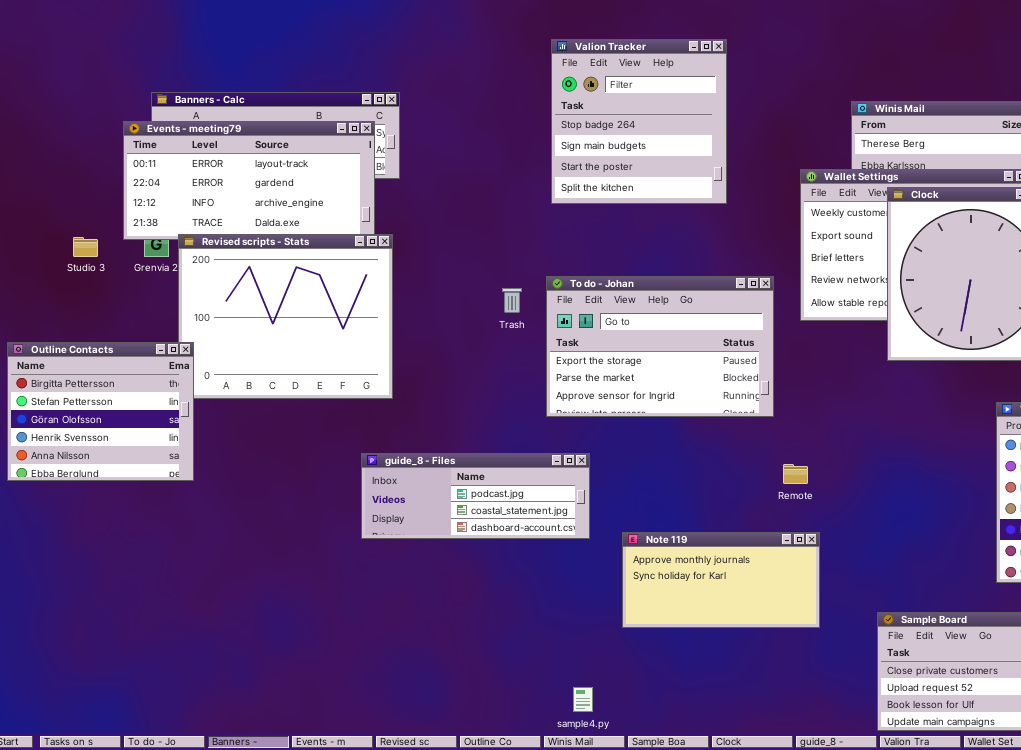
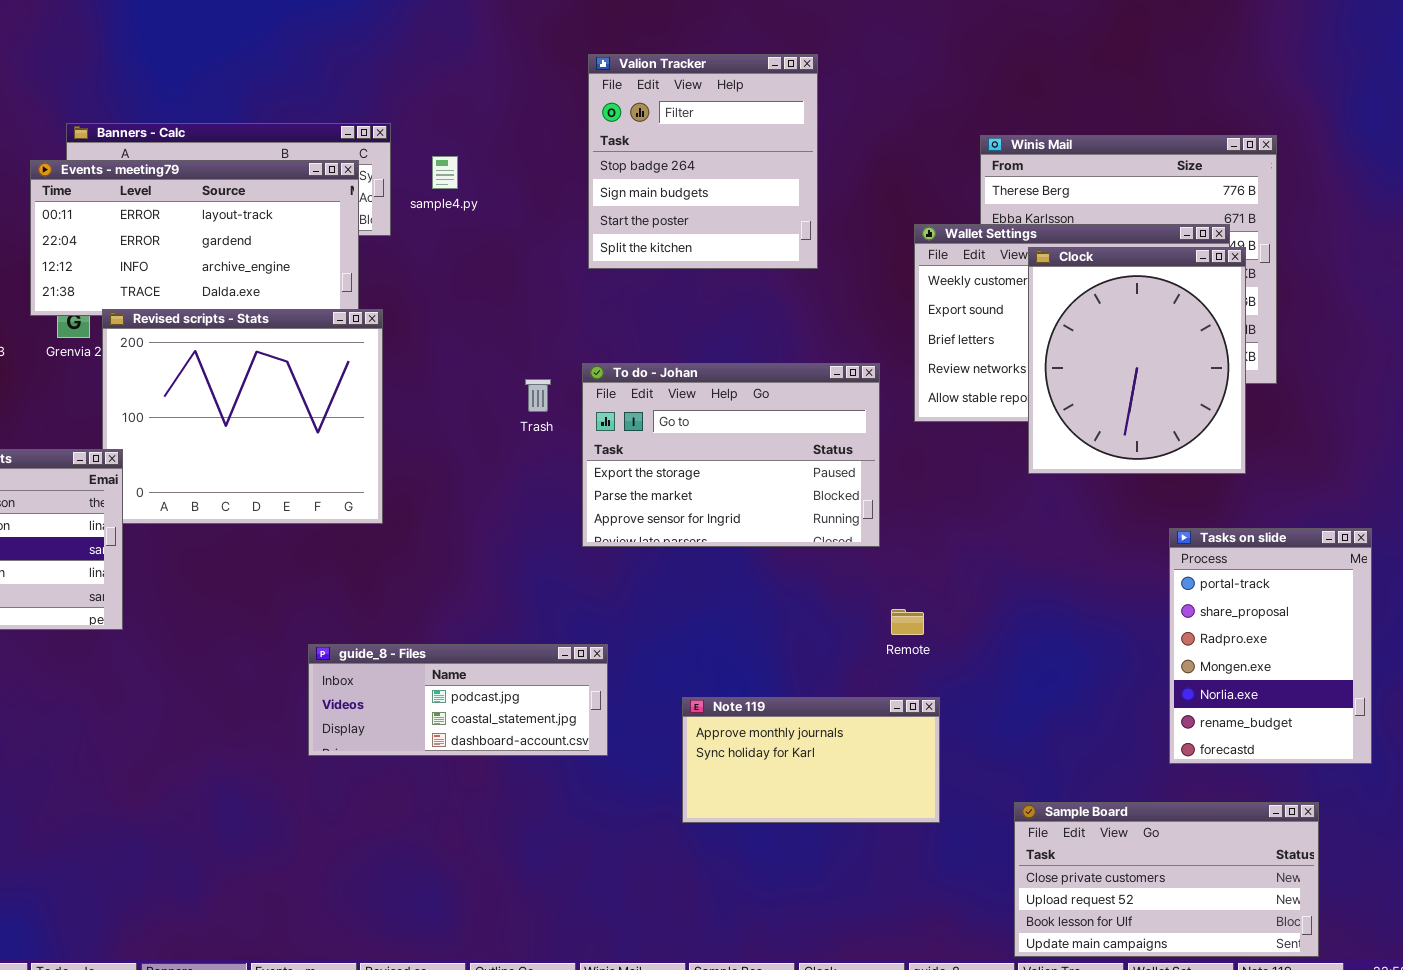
guide_8 - Files: [361,453,590,539] -> [308,644,608,756], moved
sample4.py: [573,687,593,712] -> [432,156,458,189], moved

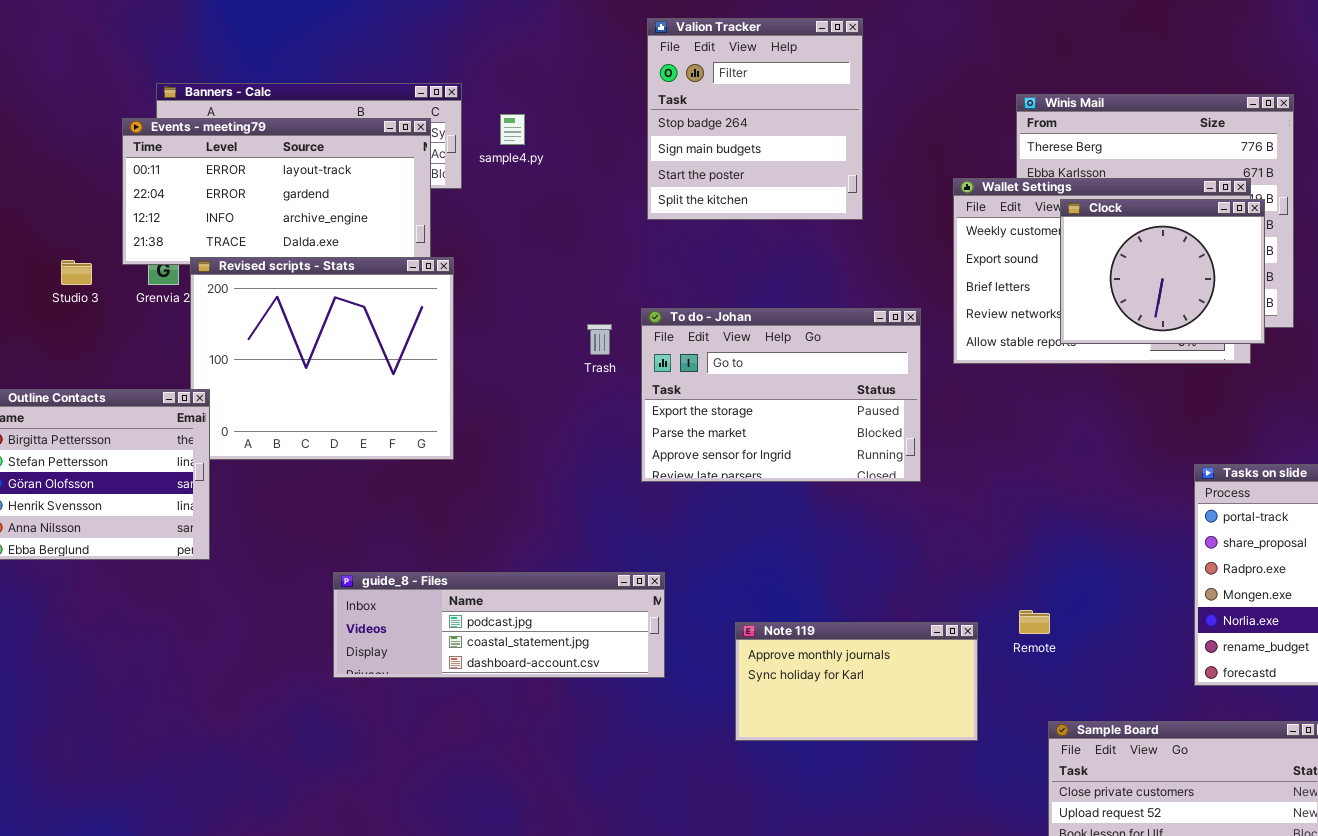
Clock: [1028,247,1246,474] -> [1060,199,1265,344], resized
Remote: [891,609,924,635] -> [1019,610,1050,634], moved
guide_8 - Files: [308,644,608,756] -> [333,572,665,678], resized

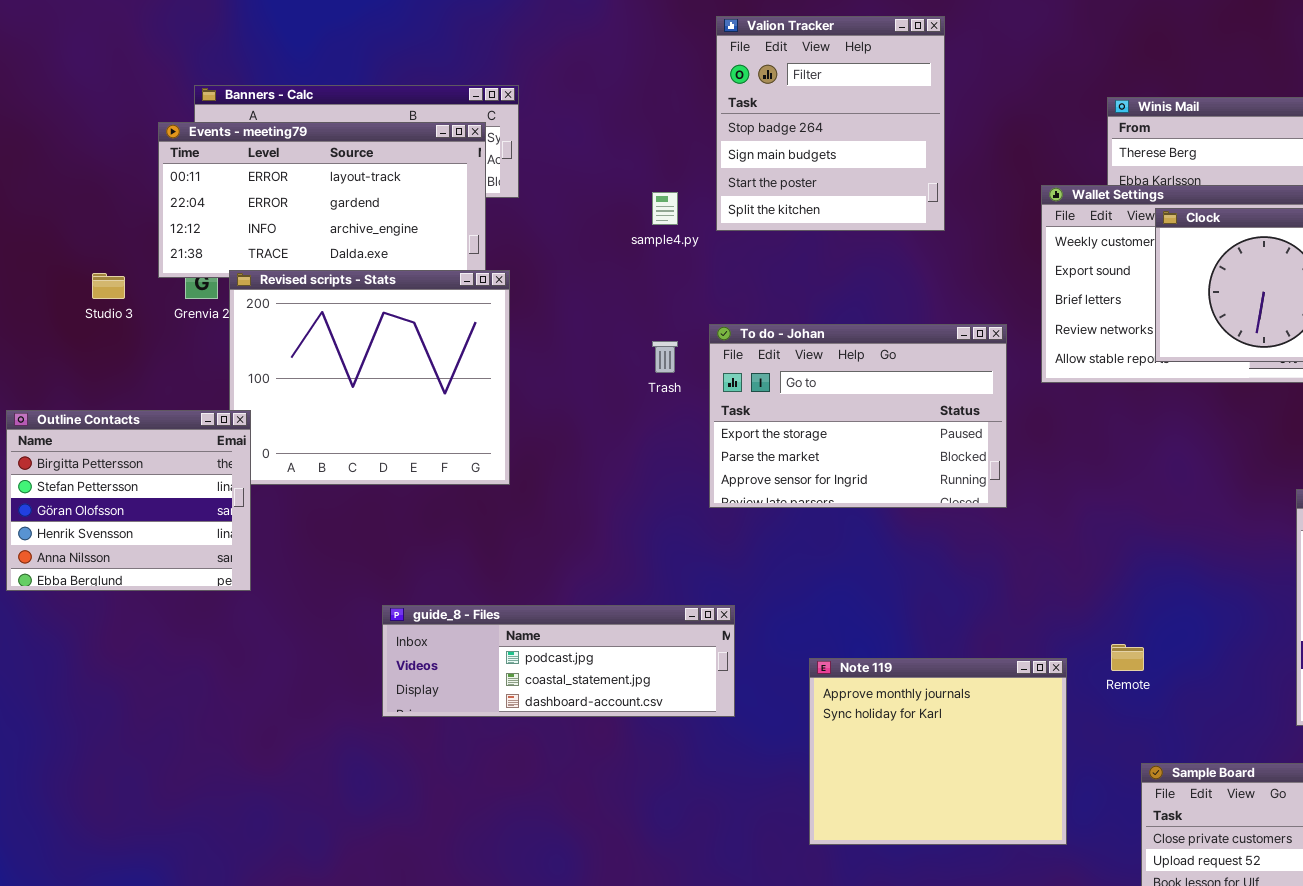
sample4.py: [500,114,525,145] -> [652,192,678,225], moved
Note 119: [735,622,978,741] -> [809,658,1067,845], resized

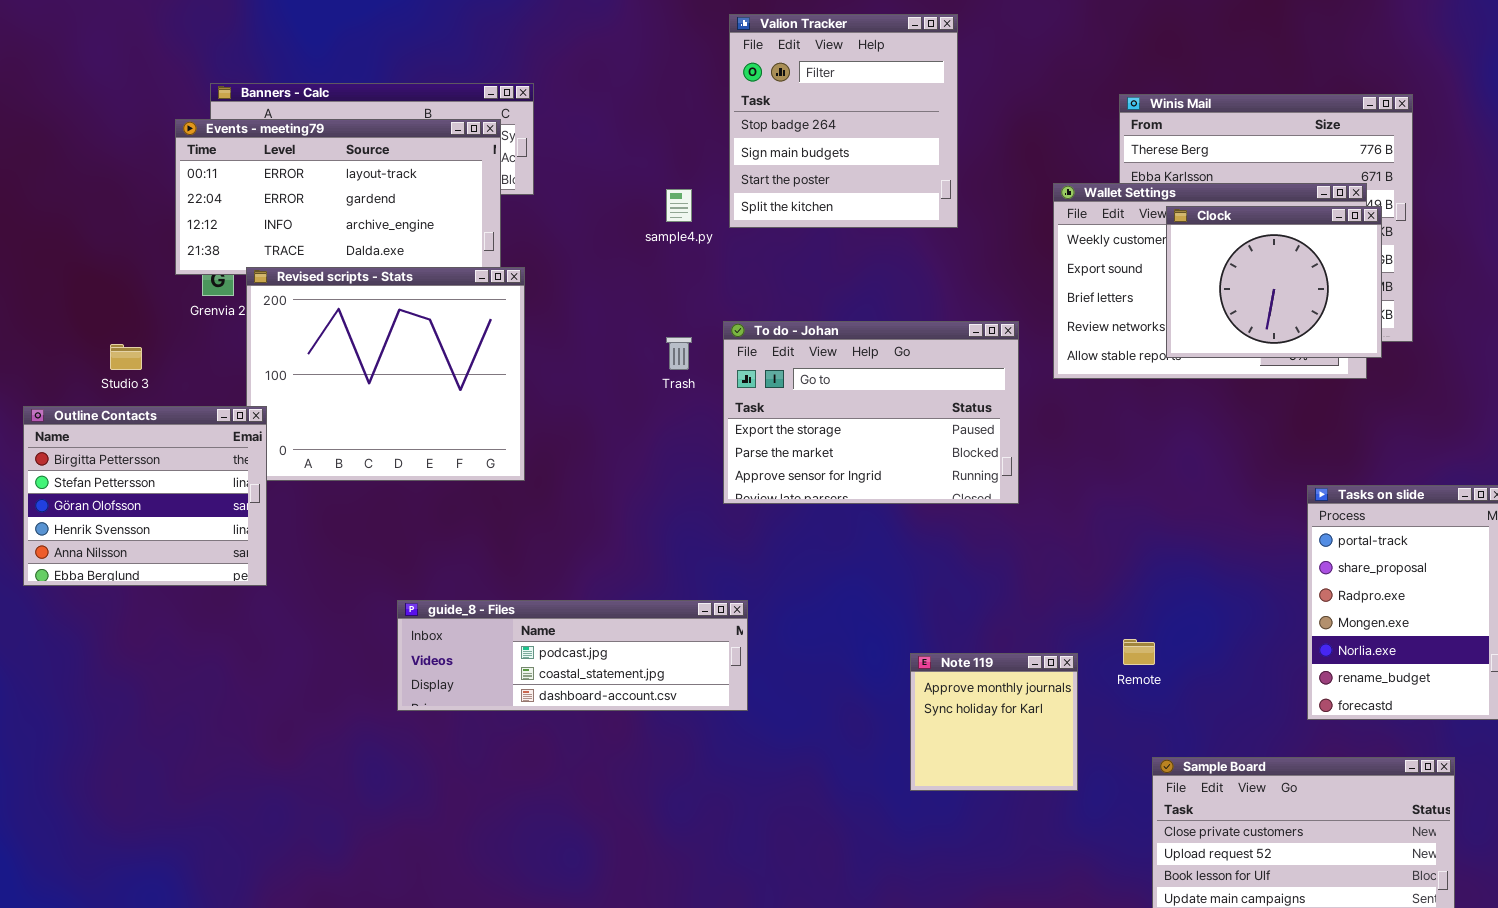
Studio 3: [92,273,125,299] -> [110,344,142,370], moved
Note 119: [809,658,1067,845] -> [910,653,1078,791], resized

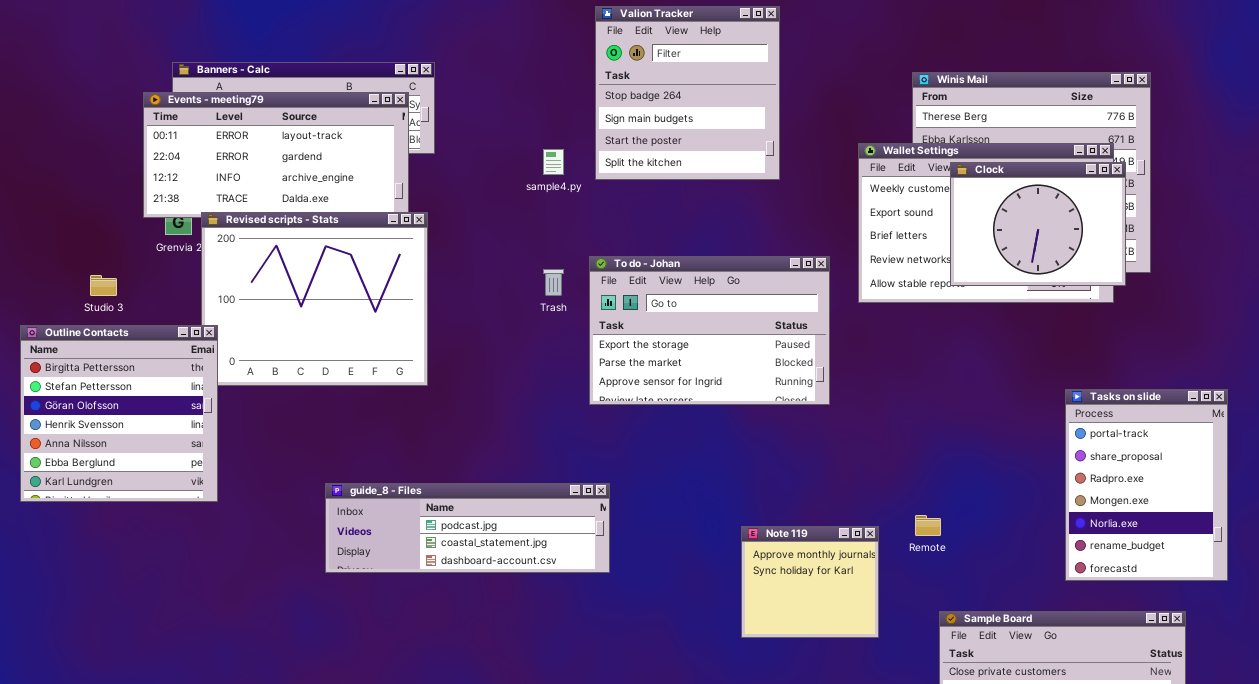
Outline Contacts: [23,406,267,586] -> [20,325,218,502], resized

